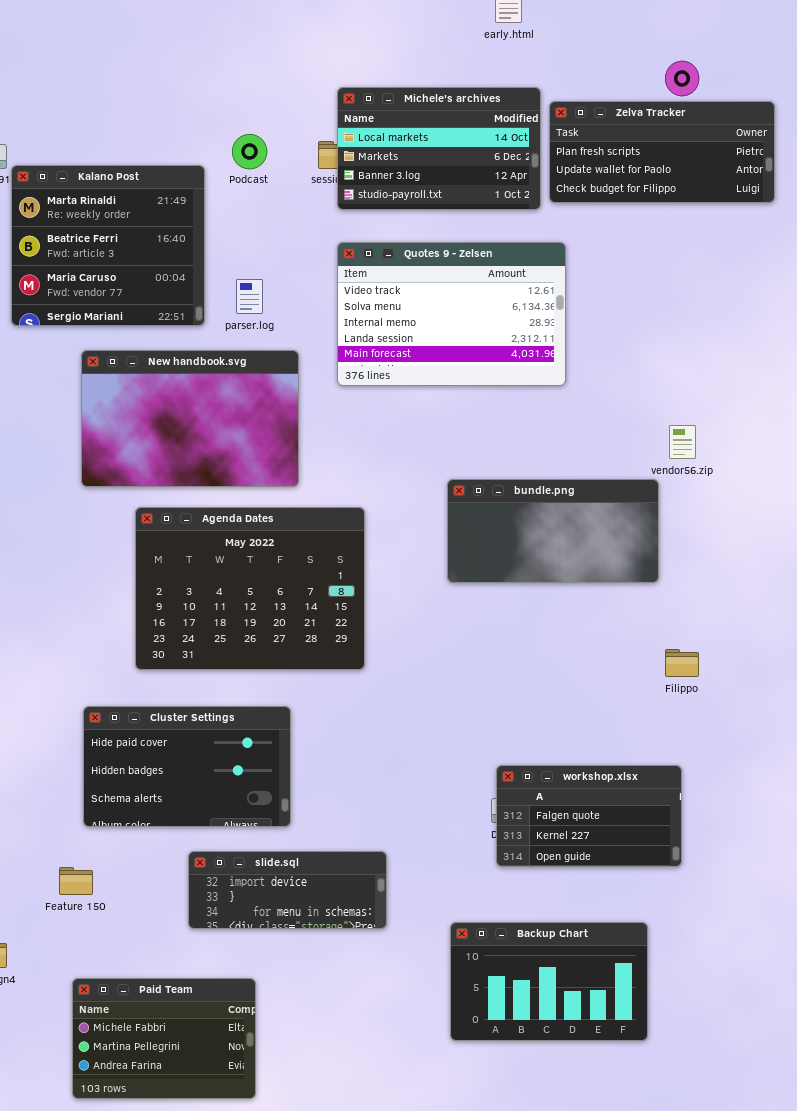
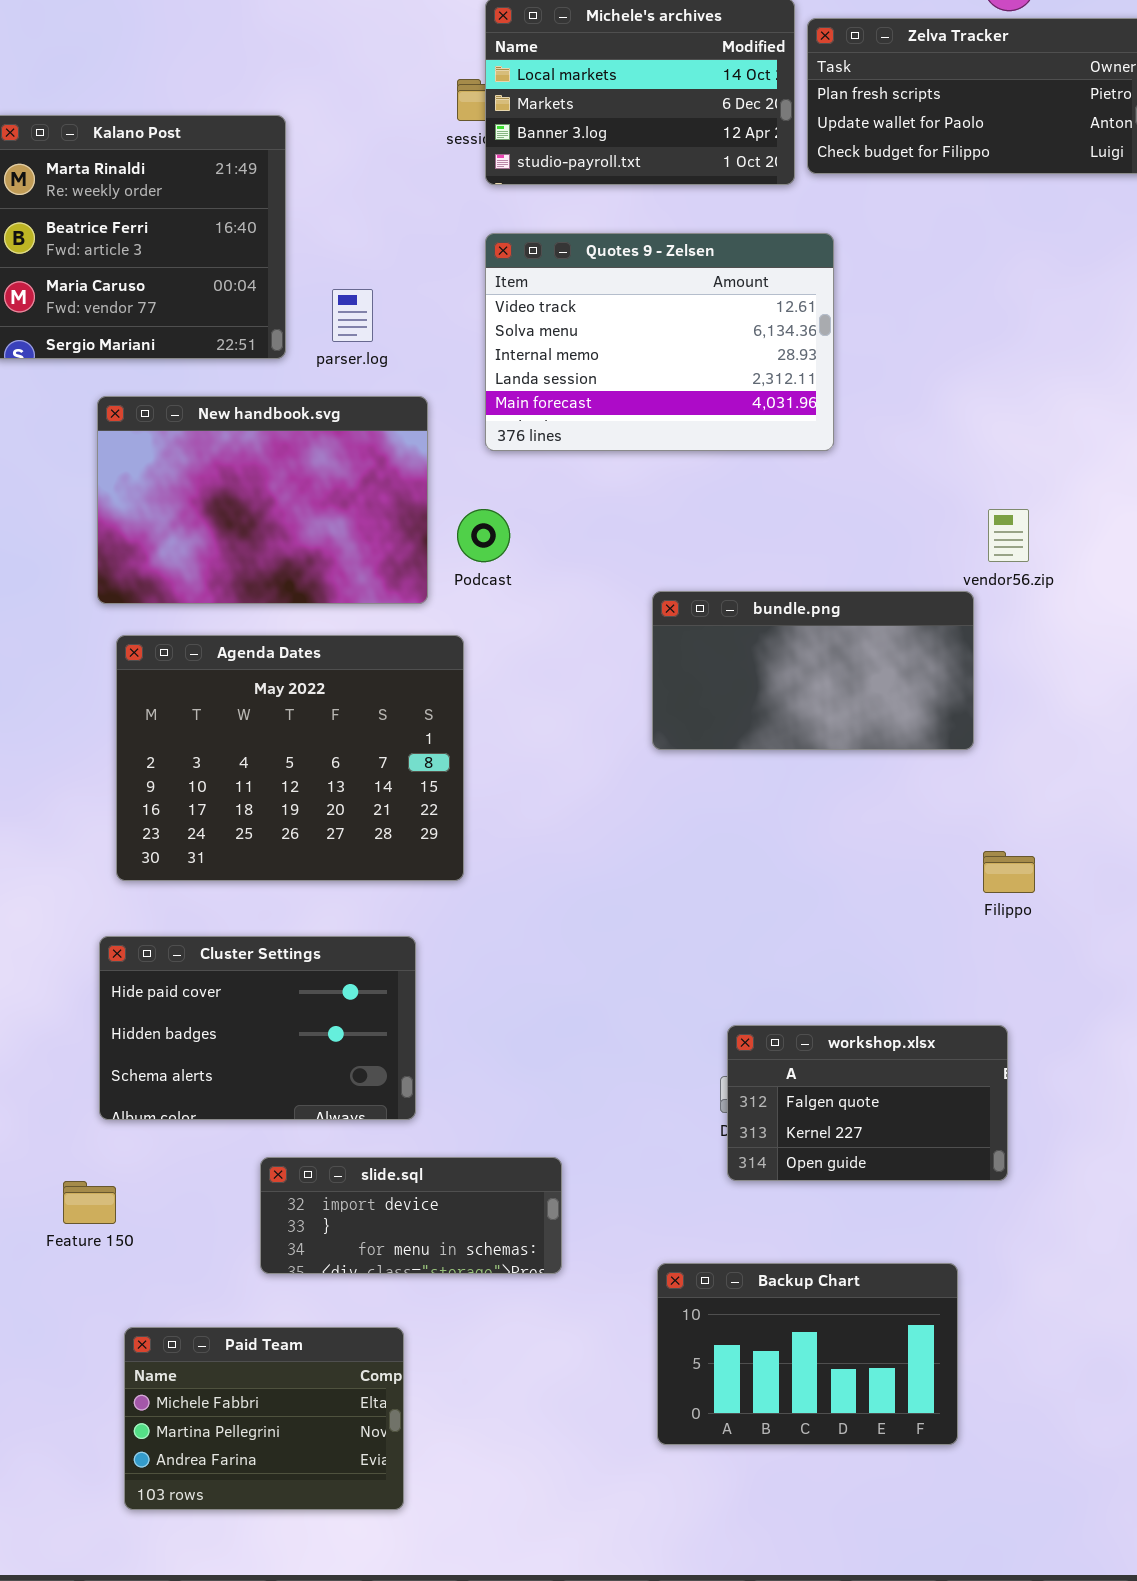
Podcast: [232,134,267,169] -> [457,509,510,562], moved
Agenda Dates: [135,507,365,670] -> [116,635,464,881], moved
Paid Team: [72,978,256,1099] -> [124,1327,404,1510], moved

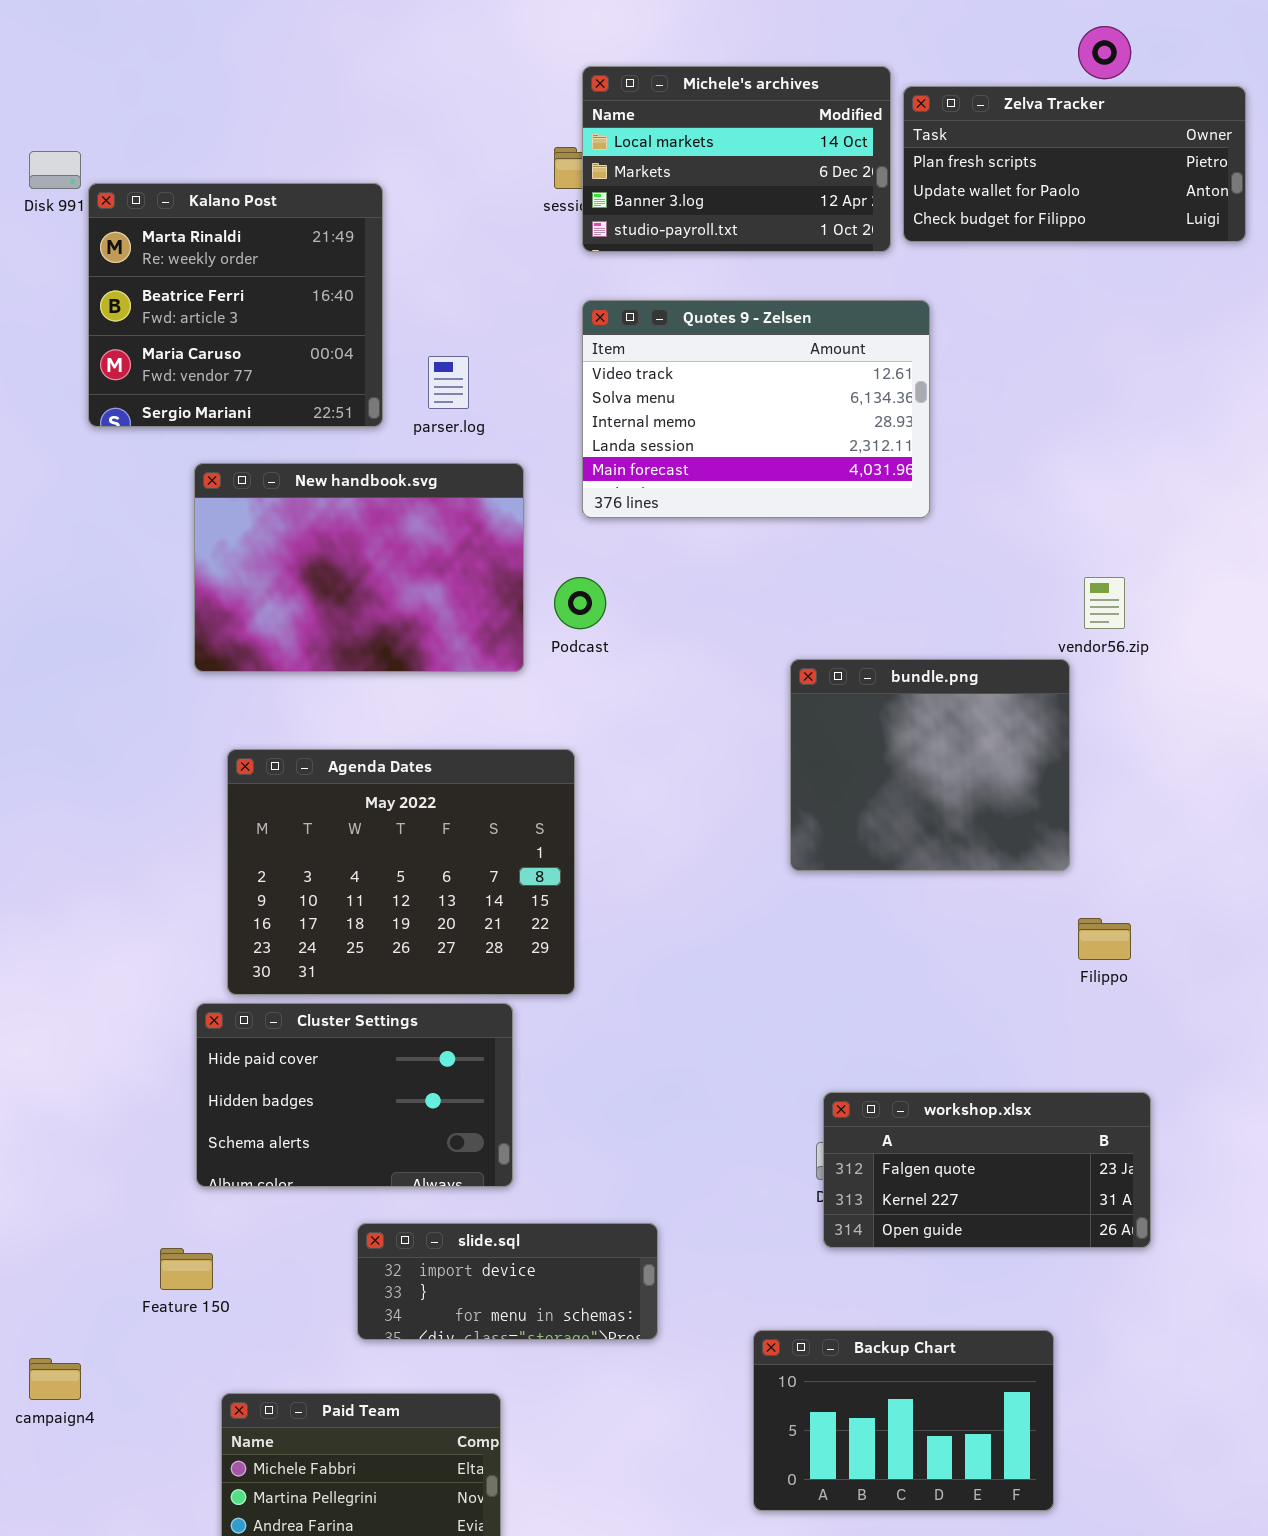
bundle.png: [652,591,974,750] -> [790,659,1070,871], resized
Agenda Dates: [116,635,464,881] -> [227,749,575,995], moved
workshop.xlsx: [727,1025,1008,1181] -> [823,1092,1151,1248], resized

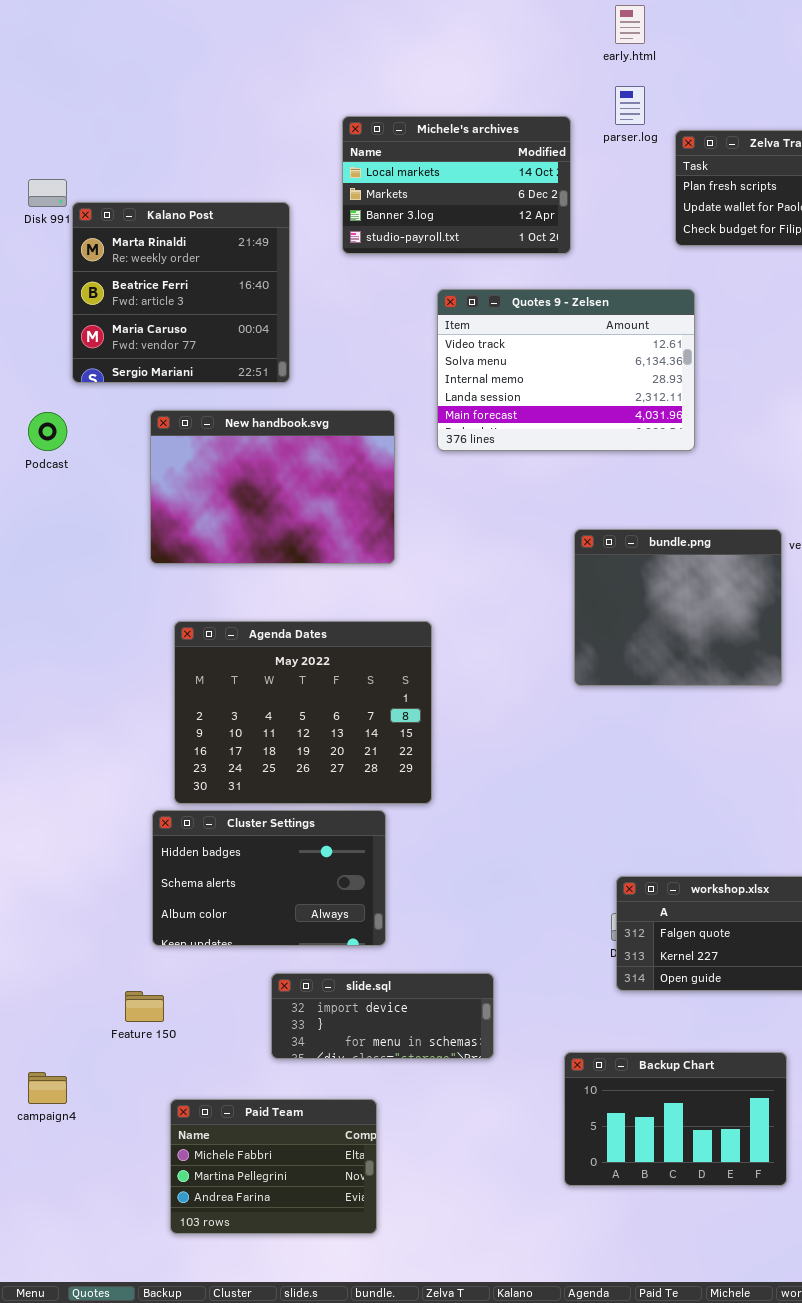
Michele's archives: [582,66,891,252] -> [342,116,571,254], moved
parser.log: [428,356,469,409] -> [615,86,645,125], moved
Podcast: [554,577,606,629] -> [28,412,67,451], moved
bundle.png: [790,659,1070,871] -> [574,529,782,686], moved
Cluster Settings: [196,1003,513,1187] -> [152,810,386,946], scrolled down 1 row

